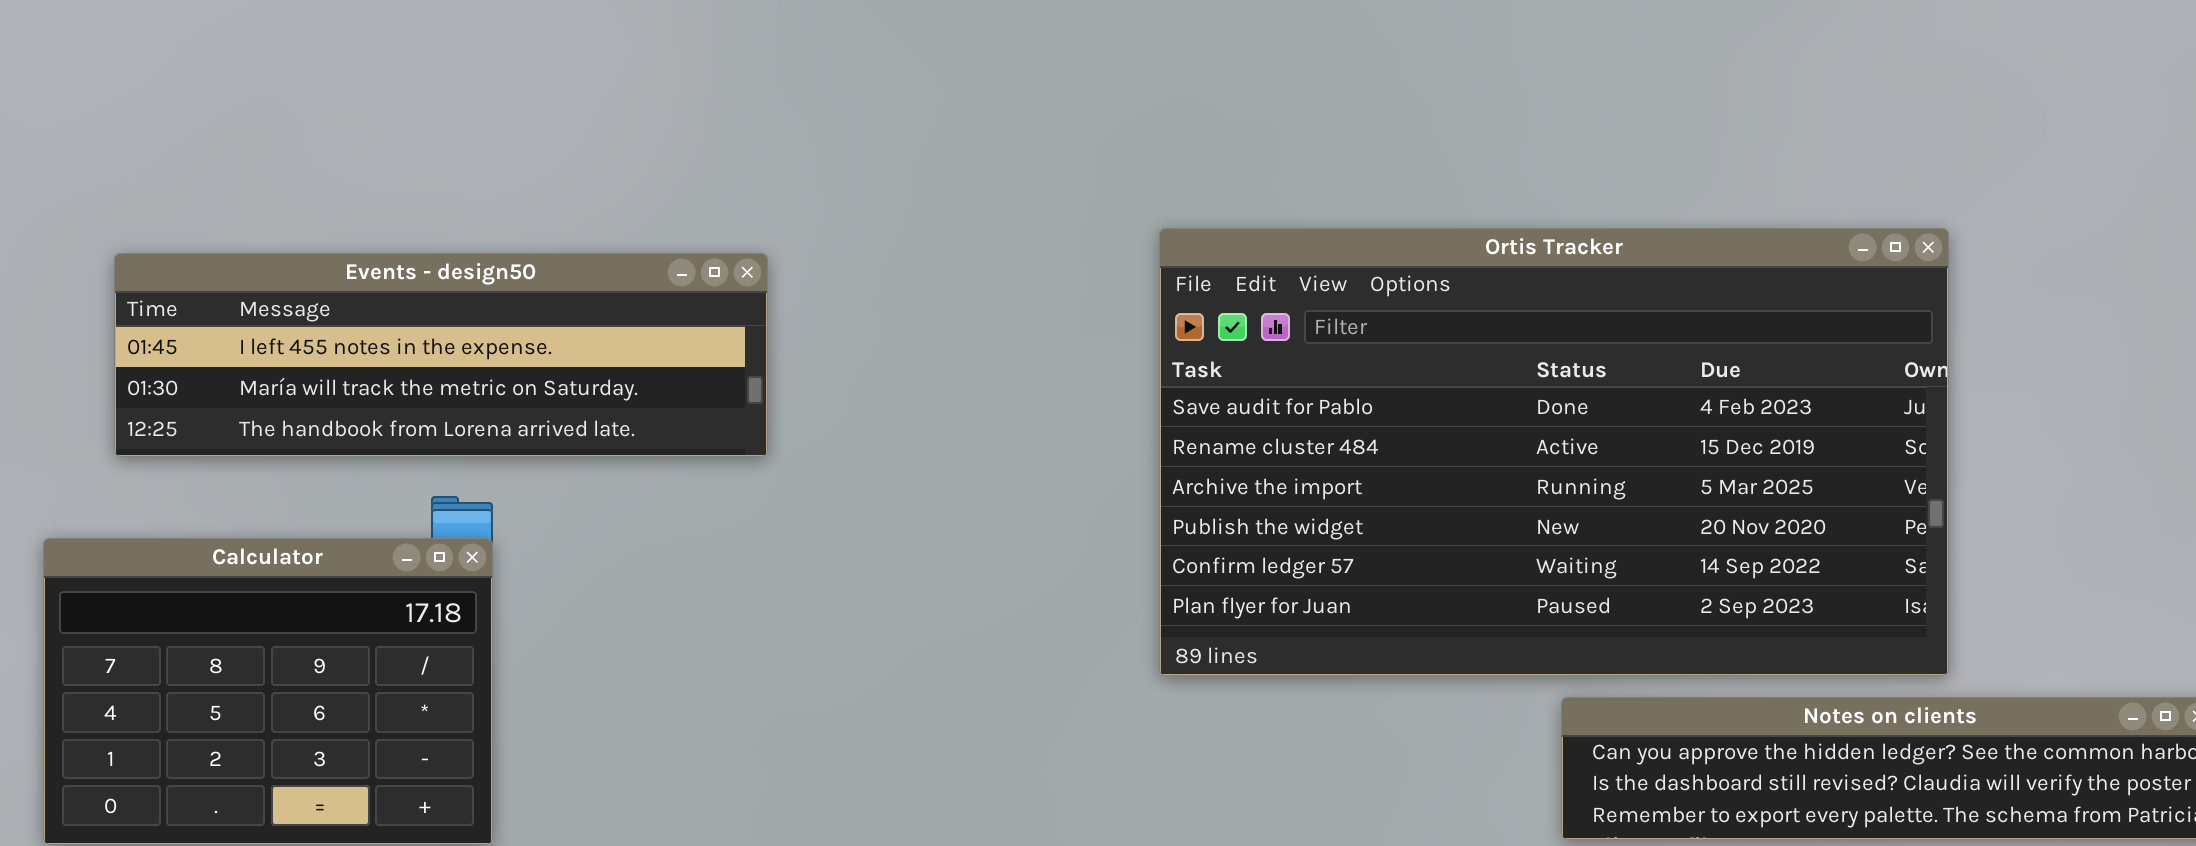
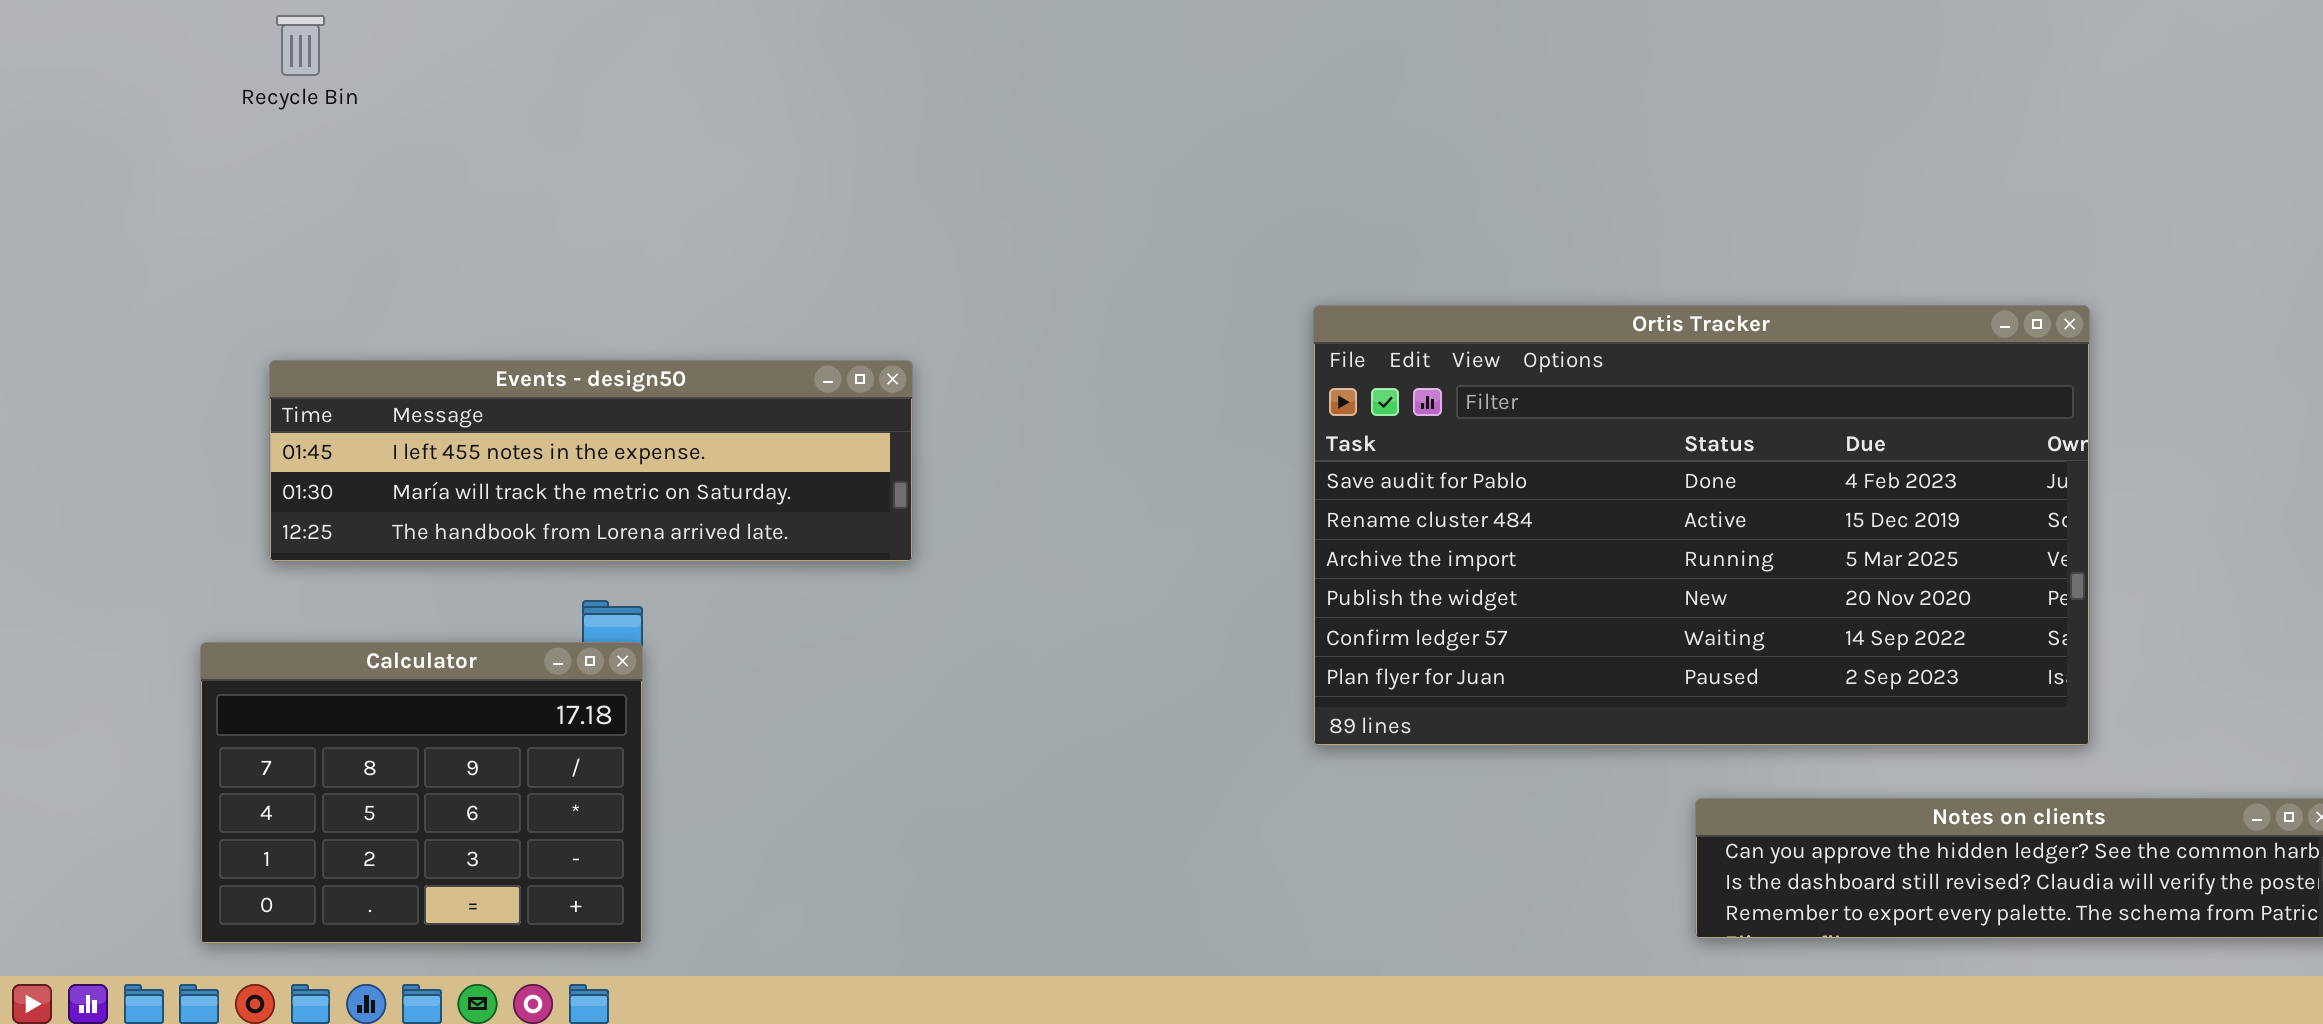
Ortis Tracker: [1159,228,1949,676] -> [1313,305,2090,746], moved

